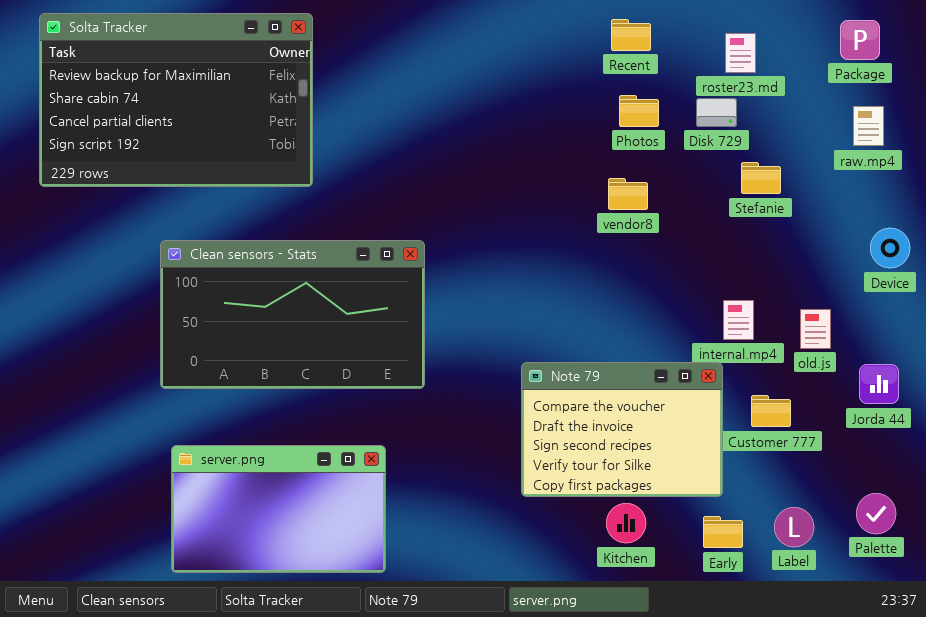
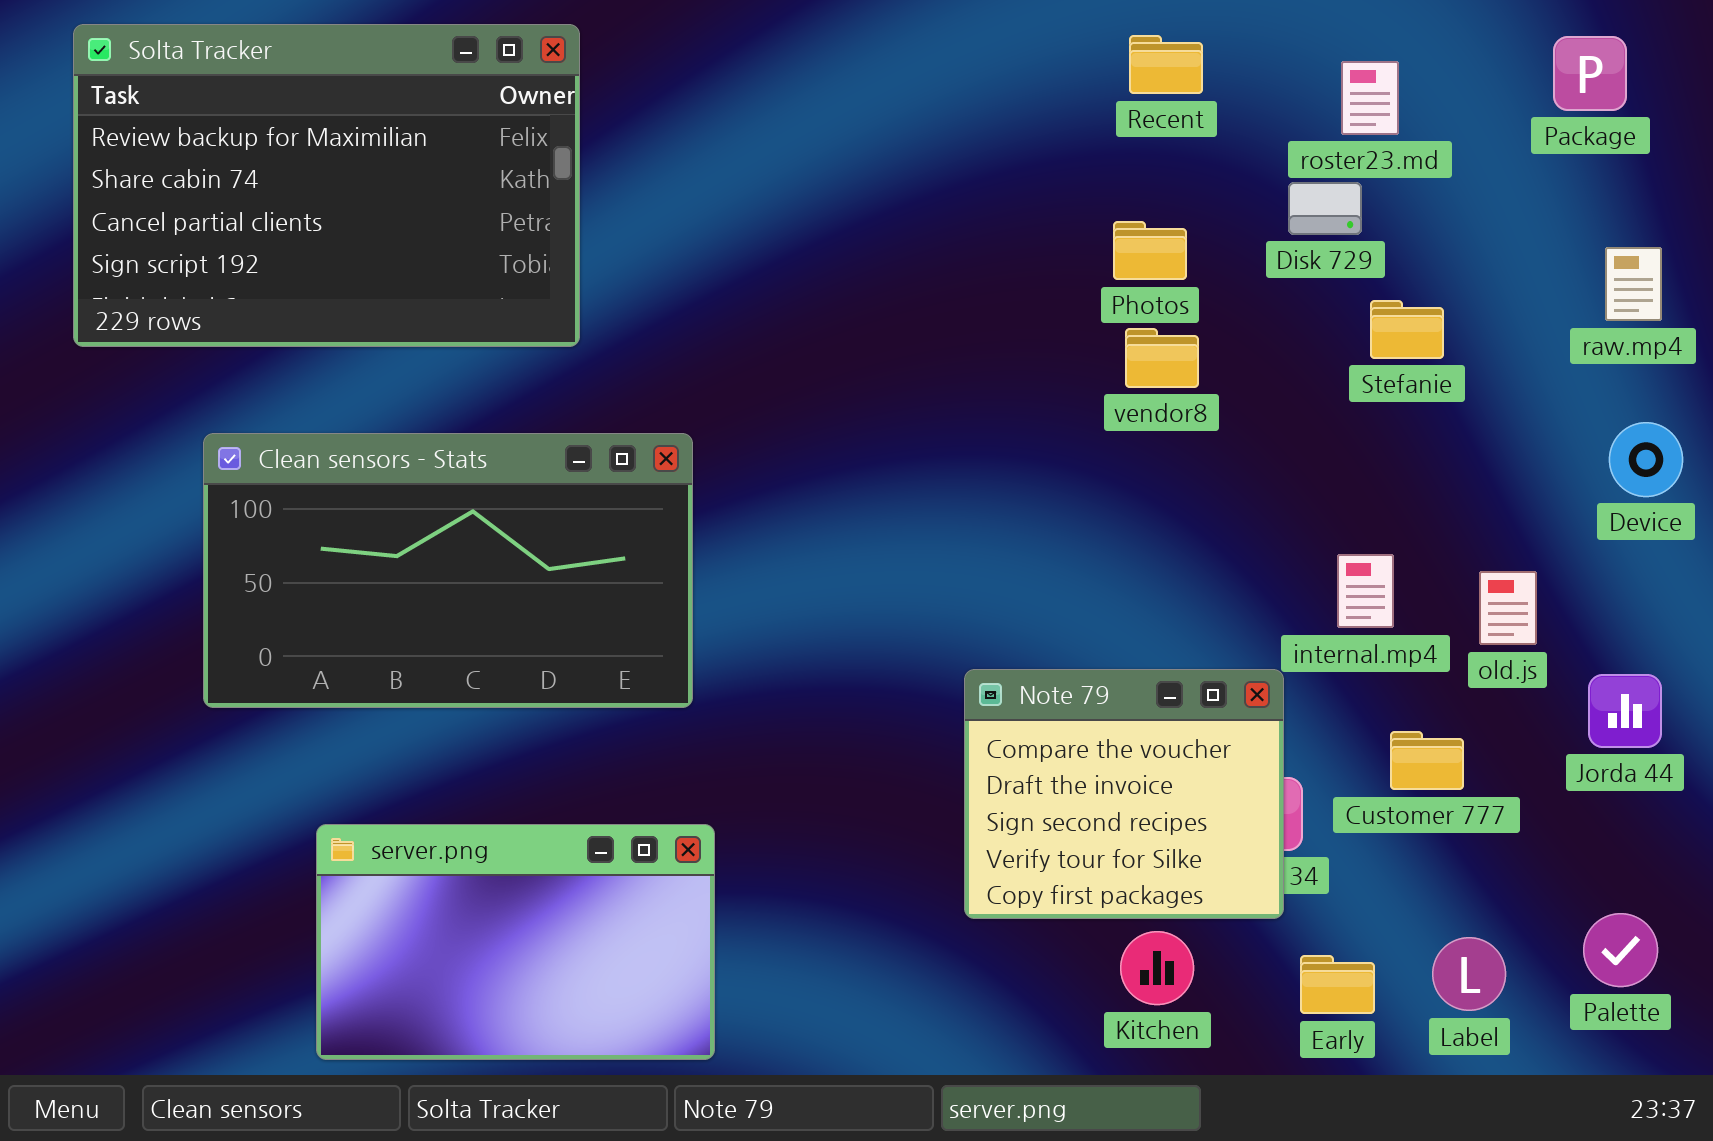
Photos: [619,95,659,127] -> [1113,221,1187,280], moved
raw.mp4: [853,106,884,146] -> [1605,247,1662,321], moved
Clean sensors - Stats: [160,240,425,389] -> [203,433,693,708], moved
Note 79: [521,362,723,497] -> [964,669,1284,919], resized

